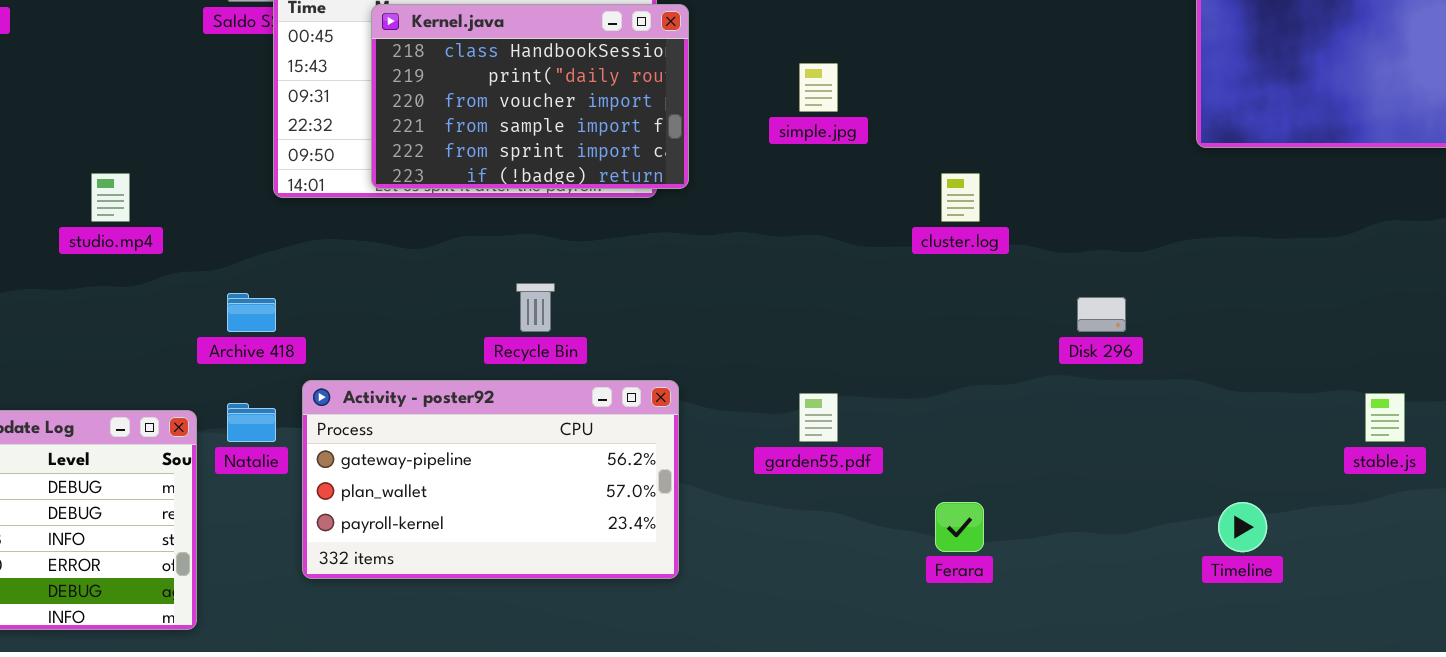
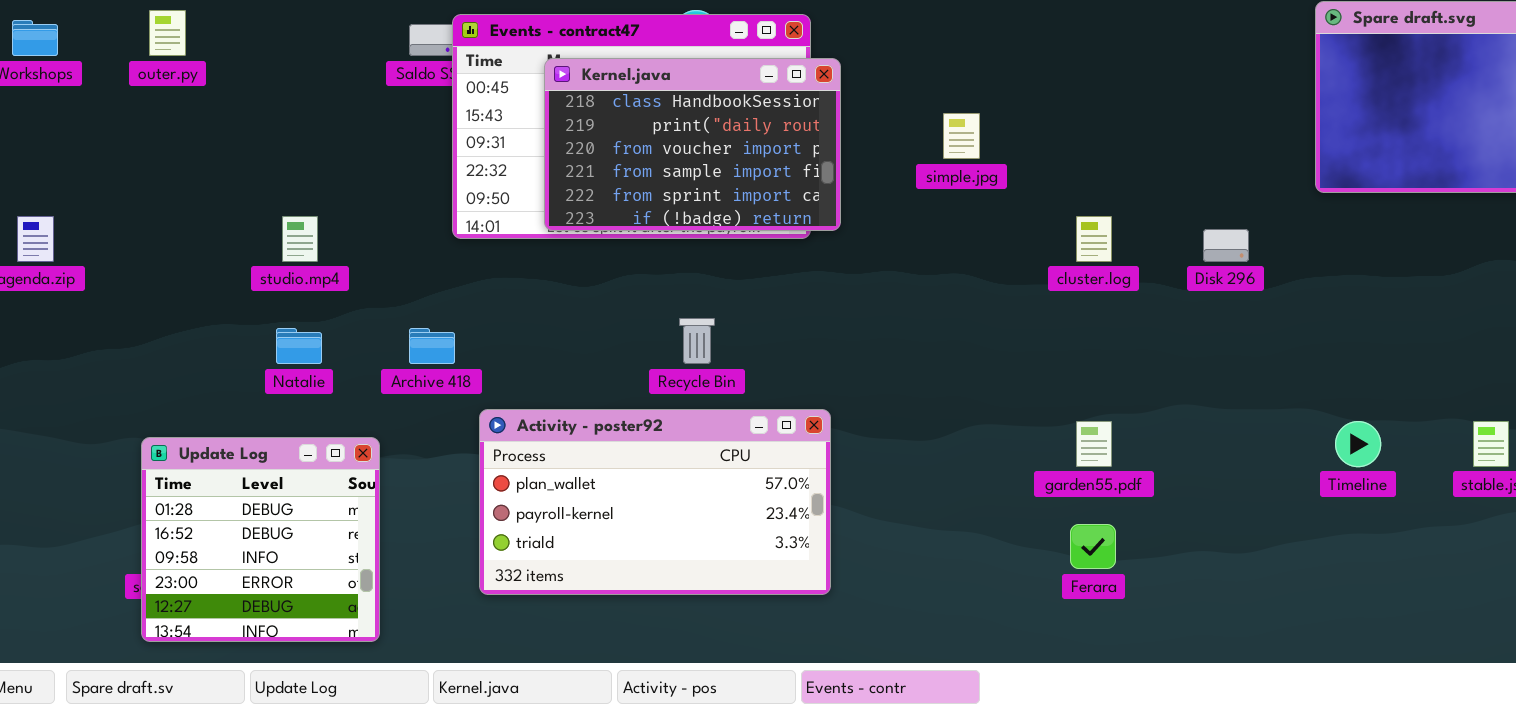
Disk 296: [1077,297,1126,332] -> [1203,229,1249,262], moved
Activity - poster92: [302,380,679,579] -> [479,409,831,595], scrolled down 1 row
garden55.pdf: [799,393,838,442] -> [1076,421,1112,467], moved
Natalie: [227,403,276,442] -> [276,328,322,364], moved
Timeline: [1218,502,1267,552] -> [1335,421,1381,467], moved

